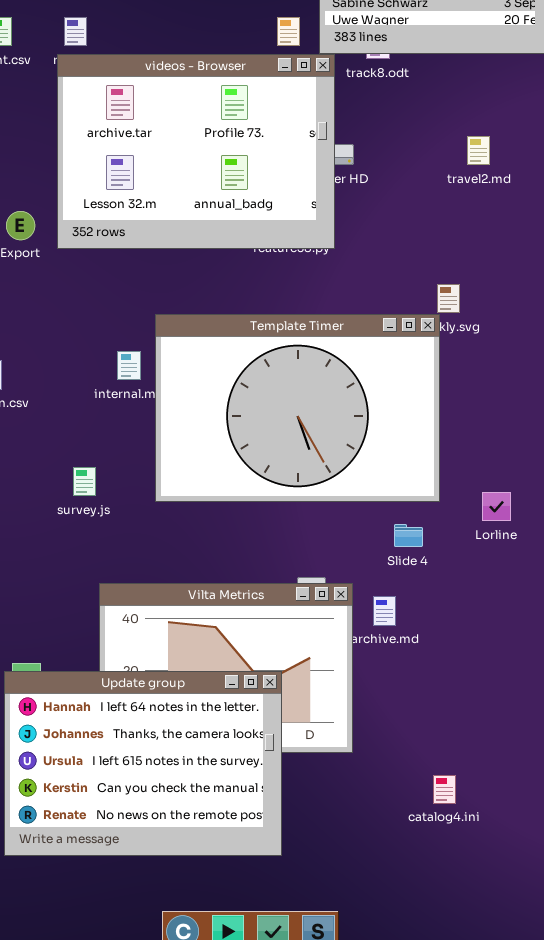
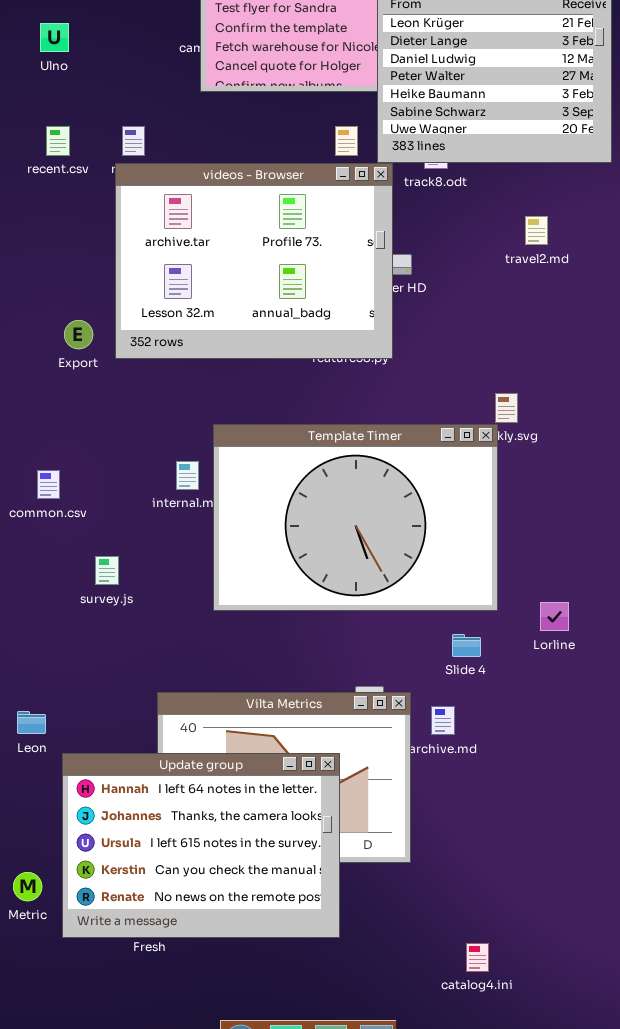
travel2.md: [467,136,490,165] -> [525,216,548,245], moved
survey.js: [73,467,96,496] -> [95,556,119,585], moved
Update group: [4,671,282,856] -> [62,753,340,938], moved
catalog4.ini: [433,775,456,804] -> [466,943,489,972], moved

